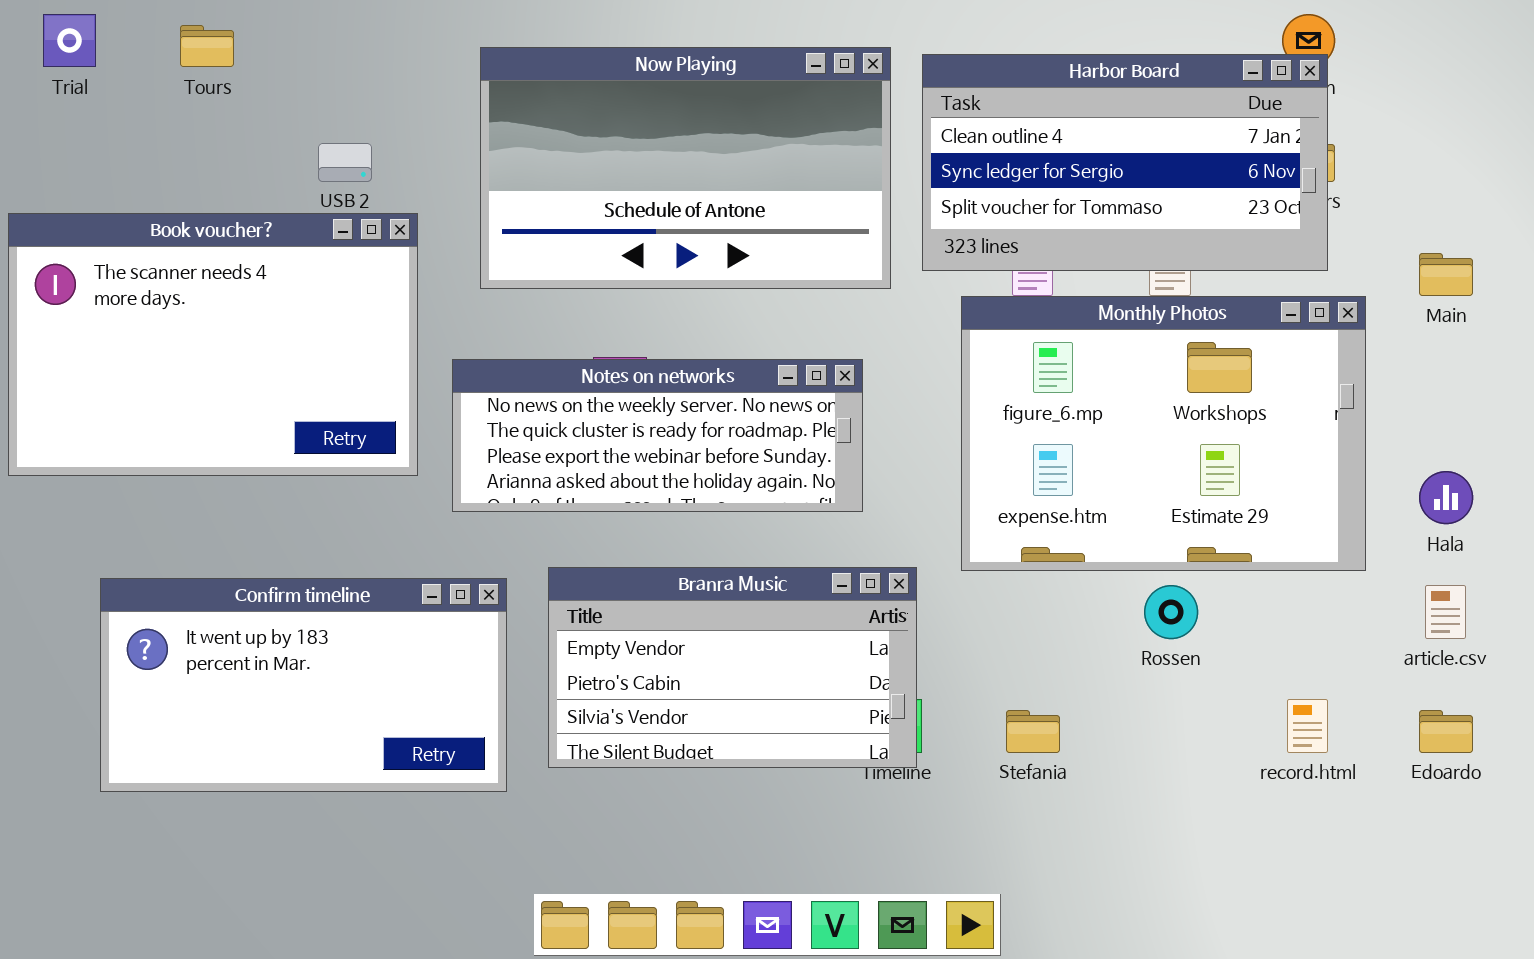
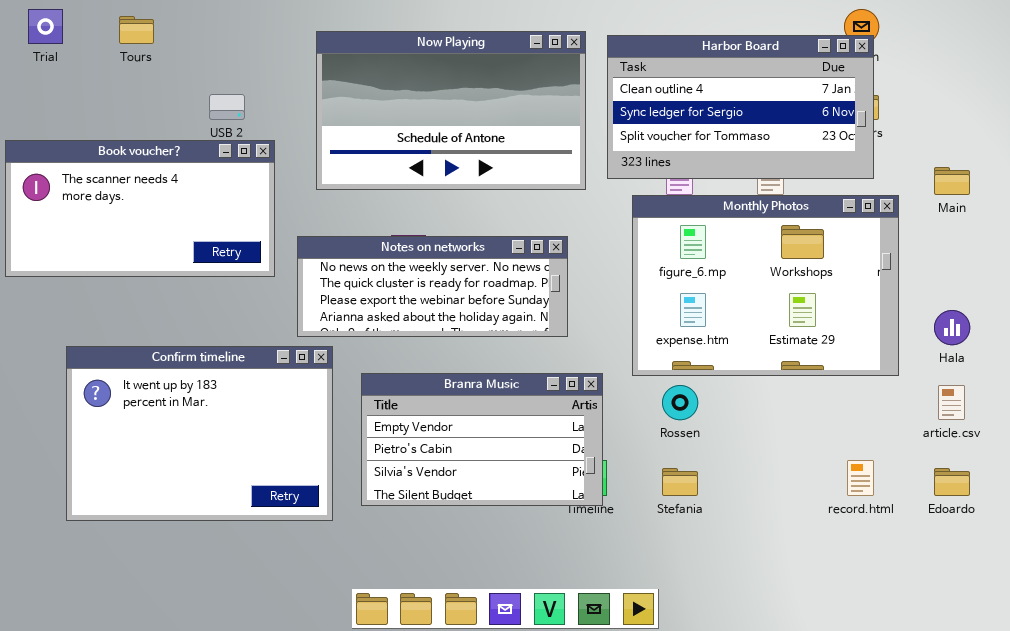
Book voucher?: [8,213,418,476] -> [5,140,275,277], resized
Confirm timeline: [100,578,507,792] -> [66,346,333,521], resized
Rossen: [1144,585,1198,639] -> [662,385,698,420], moved

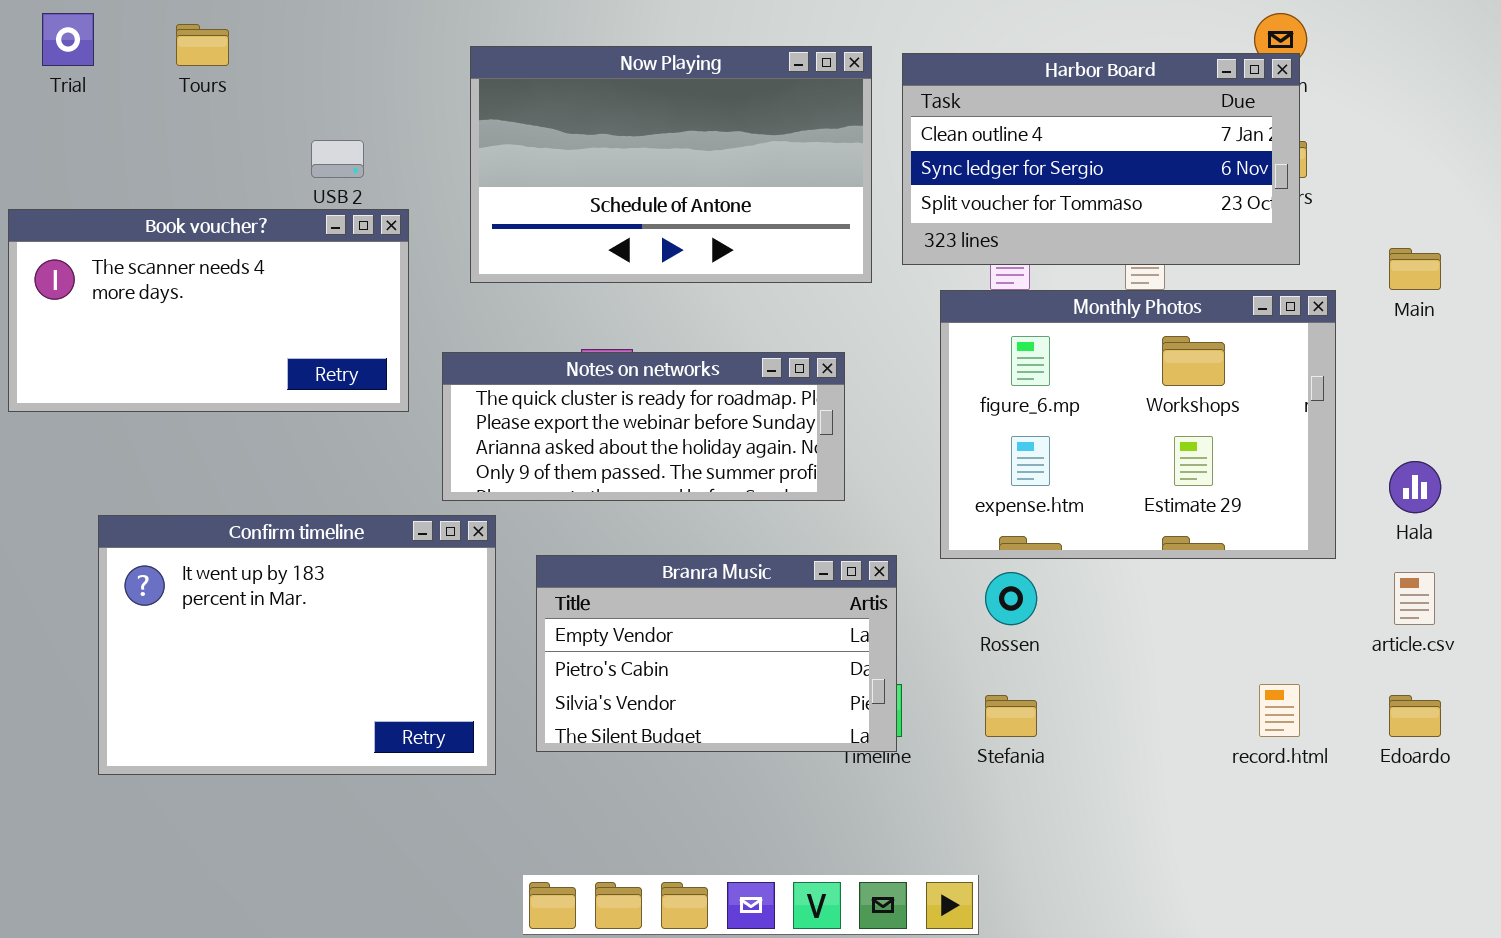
Notes on networks: [297,236,568,337] -> [442,352,845,501], scrolled down 1 row

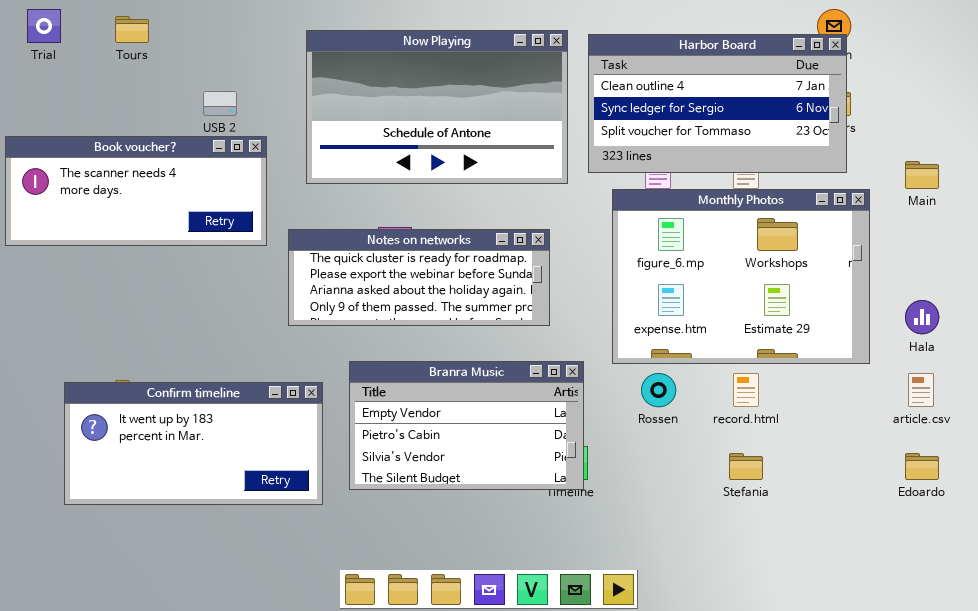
Book voucher?: [8,209,409,412] -> [5,136,267,246], resized
Confirm timeline: [98,515,496,775] -> [64,382,323,505], resized
record.html: [1259,684,1300,737] -> [733,373,759,407], moved
Stefania: [985,695,1037,737] -> [729,453,763,480], moved

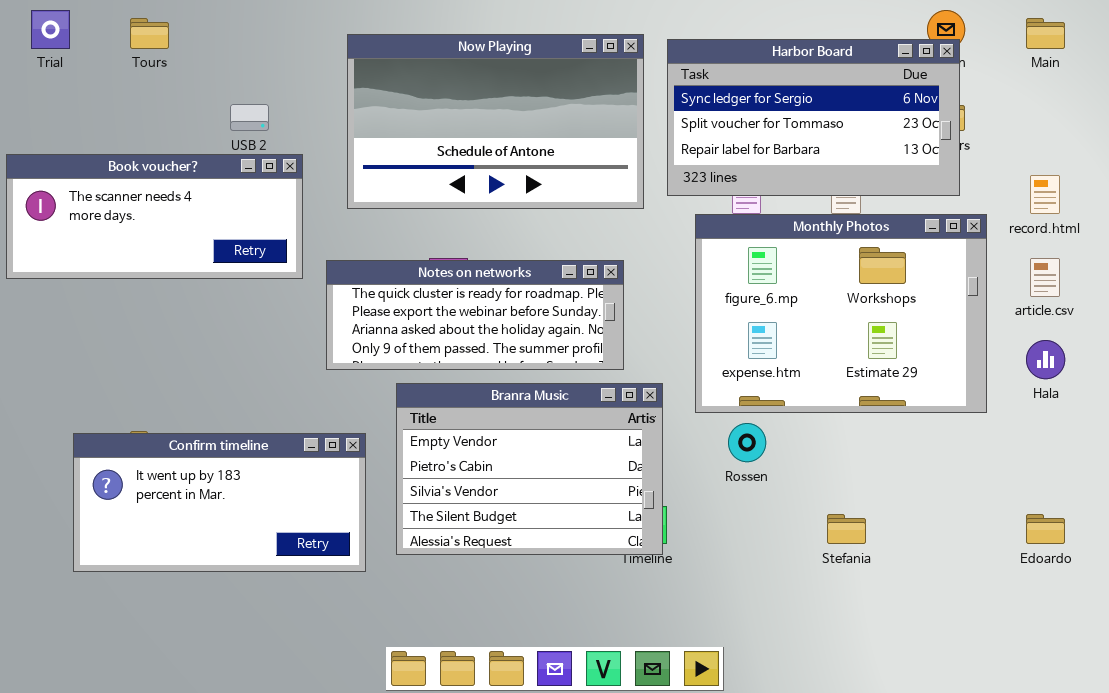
Harbor Board: [588,34,847,173] -> [667,39,960,196], scrolled down 1 row
Main: [905,161,939,189] -> [1026,18,1065,49], moved
Branra Music: [349,361,584,490] -> [396,383,663,555], resized
record.html: [733,373,759,407] -> [1030,175,1060,214], moved
article.csv: [908,373,934,407] -> [1030,258,1060,297], moved

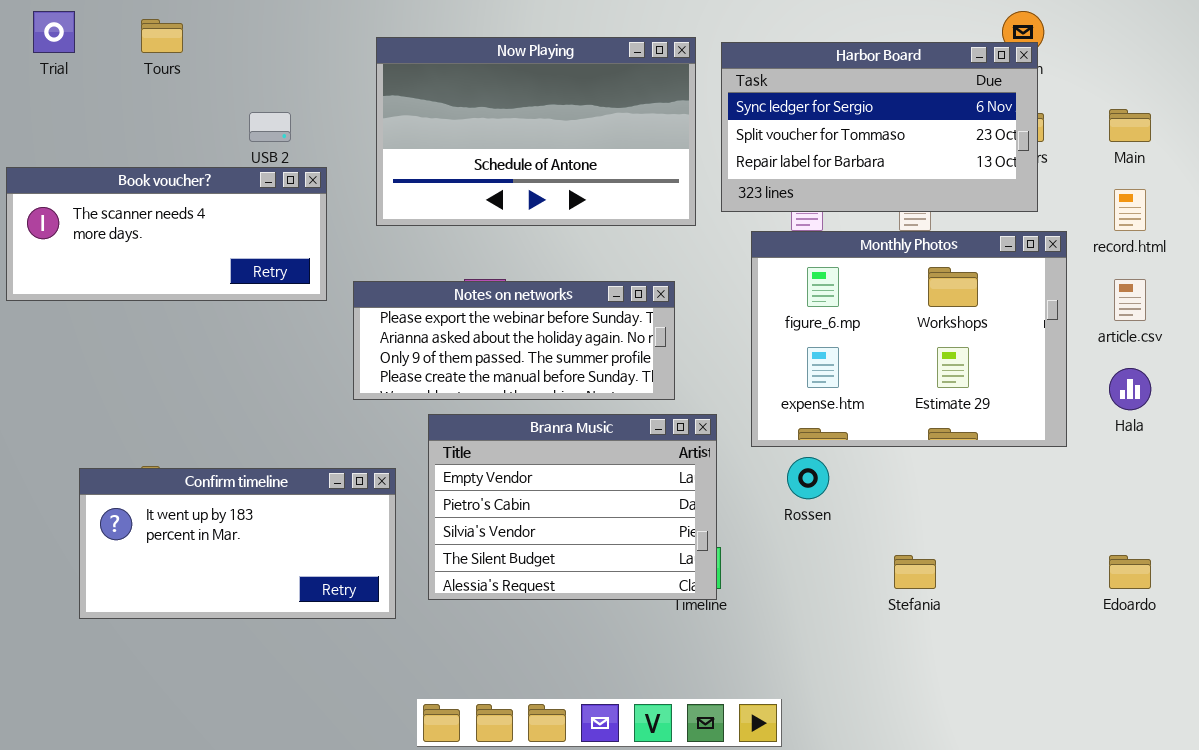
Main: [1026,18,1065,49] -> [1109,109,1151,142], moved
Notes on networks: [326,260,624,370] -> [353,281,675,400], scrolled down 1 row

